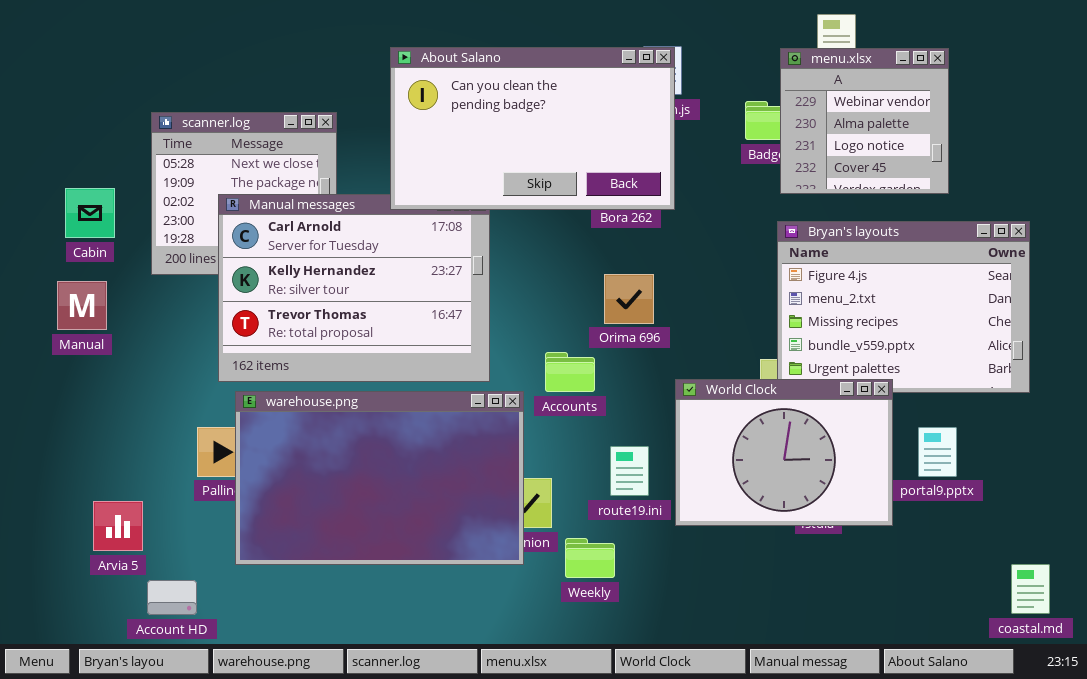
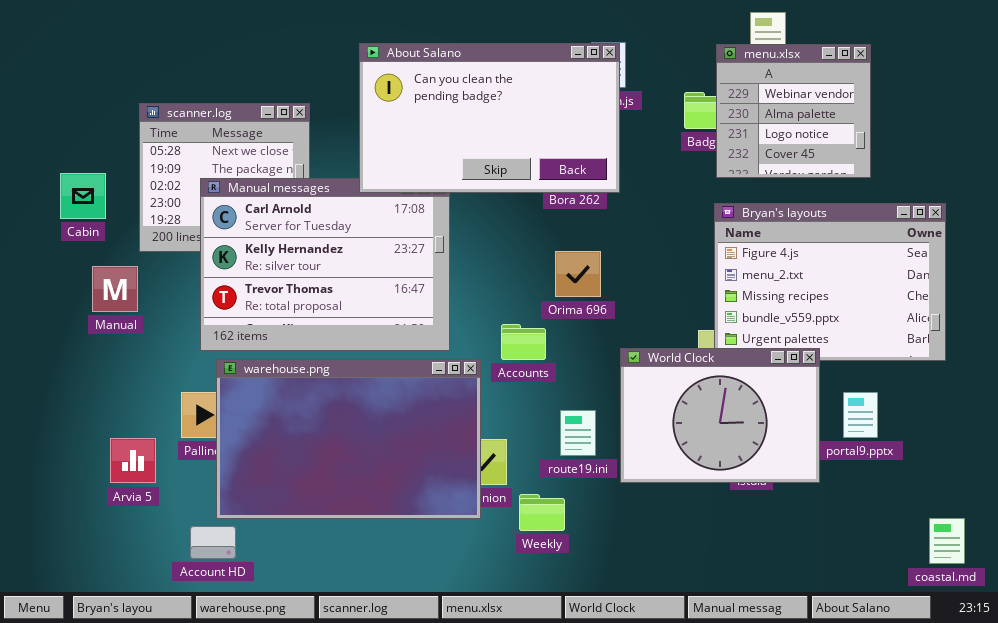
Manual: [57,281,107,330] -> [92,266,138,312], moved
Arvia 5: [93,501,143,551] -> [110,438,156,483], moved
Account HD: [147,580,197,615] -> [190,526,236,559], moved

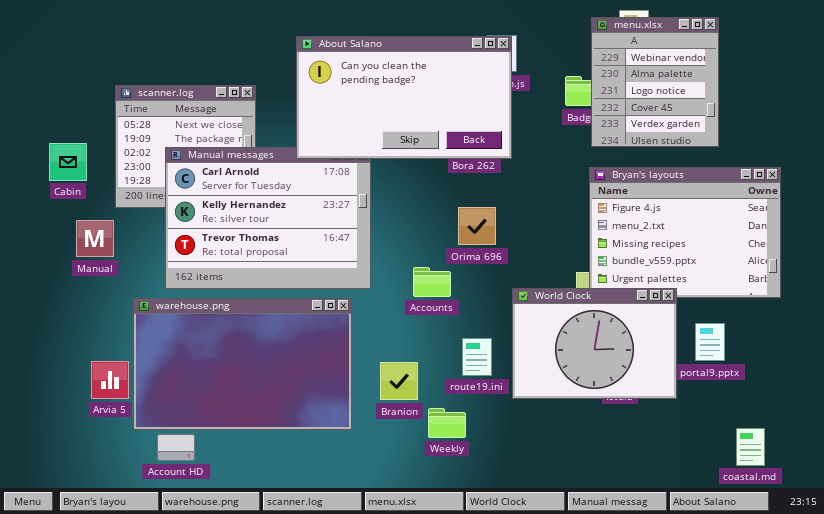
menu.xlsx: [716,44,871,178] -> [591,17,719,147], resized
warehouse.png: [216,359,481,519] -> [133,298,352,430], moved
coastal.md: [929,518,965,564] -> [736,428,765,466], moved

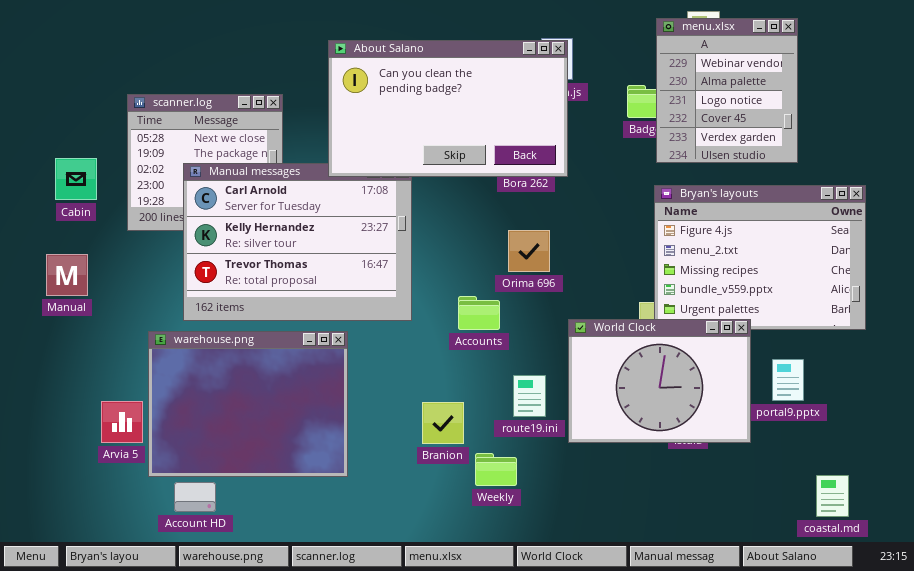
Manual: [76,220,114,257] -> [46,254,88,296], moved
warehouse.png: [133,298,352,430] -> [148,331,348,477], resized

